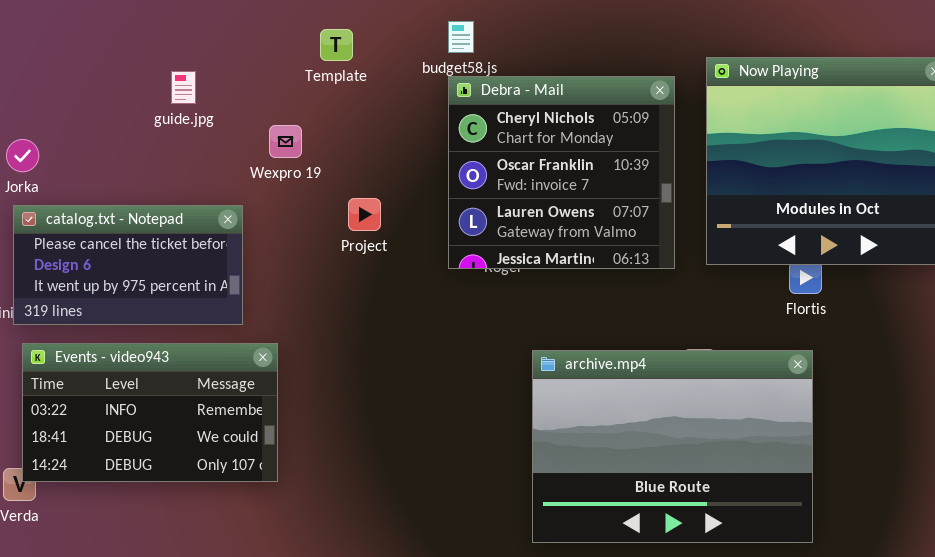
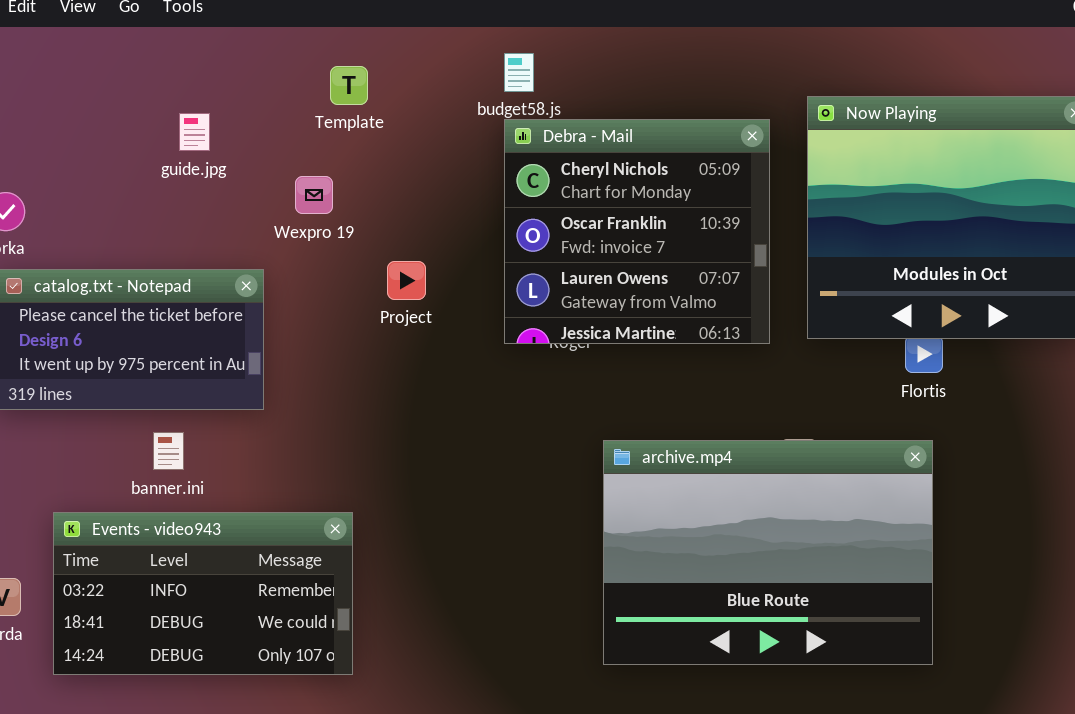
Template: [320,29,353,61] -> [330,66,368,105], moved
Events - video943: [22,343,278,482] -> [53,512,353,675], moved

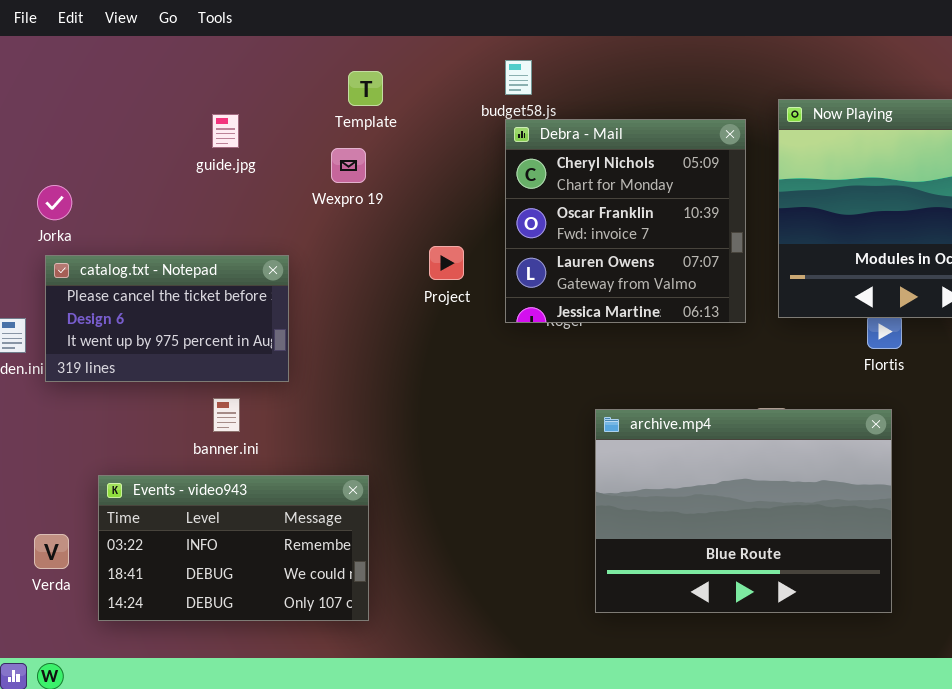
Wexpro 19: [295,176,333,214] -> [331,148,366,183], moved
Project: [387,261,426,300] -> [429,246,464,280], moved
banner.ini: [153,432,184,470] -> [213,398,240,432], moved

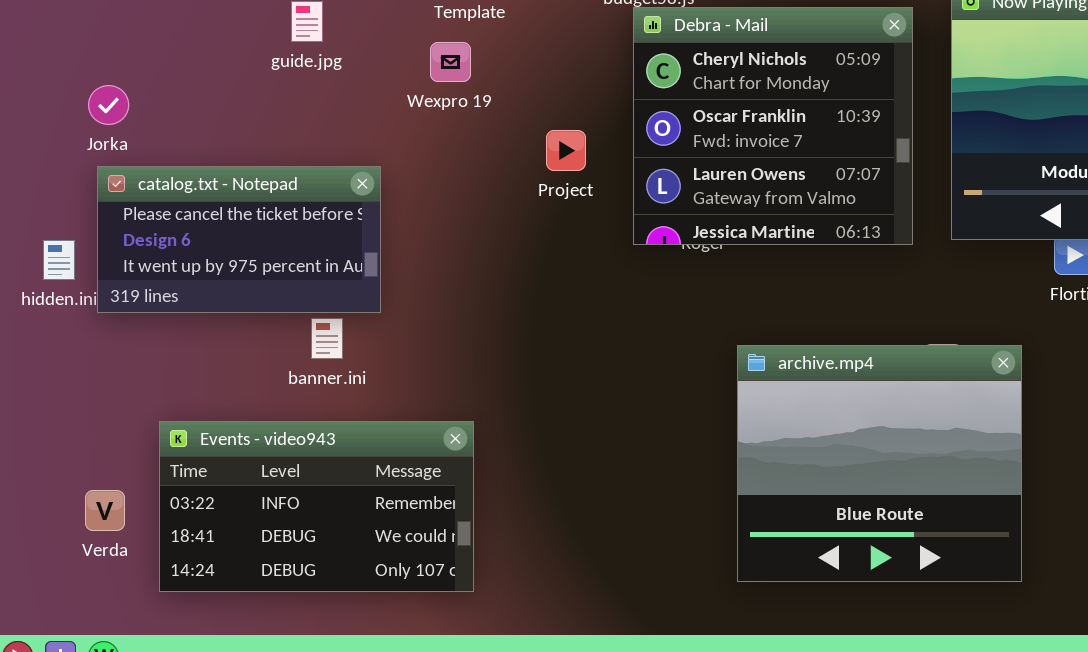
Project: [429,246,464,280] -> [546,130,586,171], moved
banner.ini: [213,398,240,432] -> [311,318,343,359], moved
archive.mp4: [595,409,892,613] -> [737,345,1022,582], resized

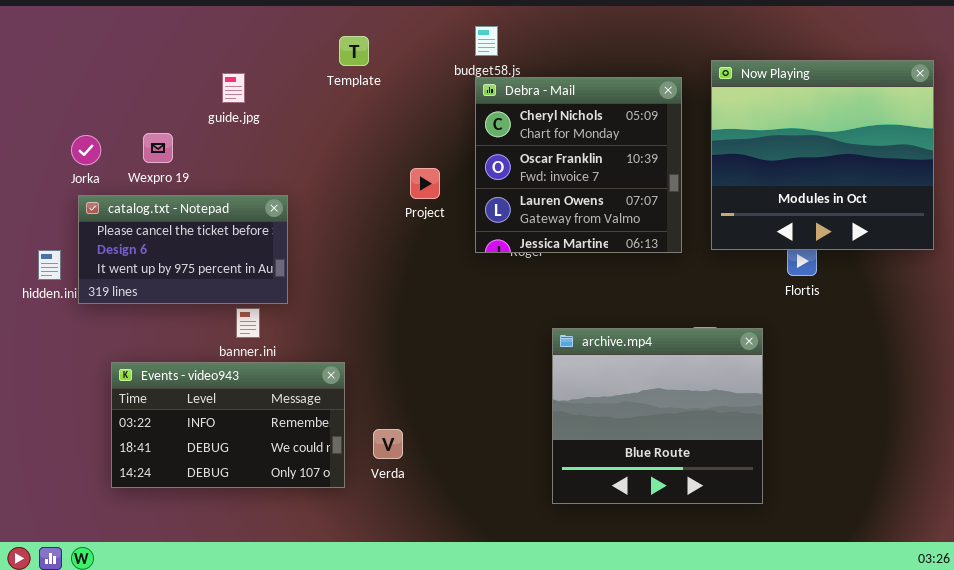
Wexpro 19: [430,42,471,82] -> [143,133,173,163], moved
Events - video943: [159,421,474,592] -> [111,362,345,488], moved
Verda: [85,490,125,531] -> [373,429,403,459], moved

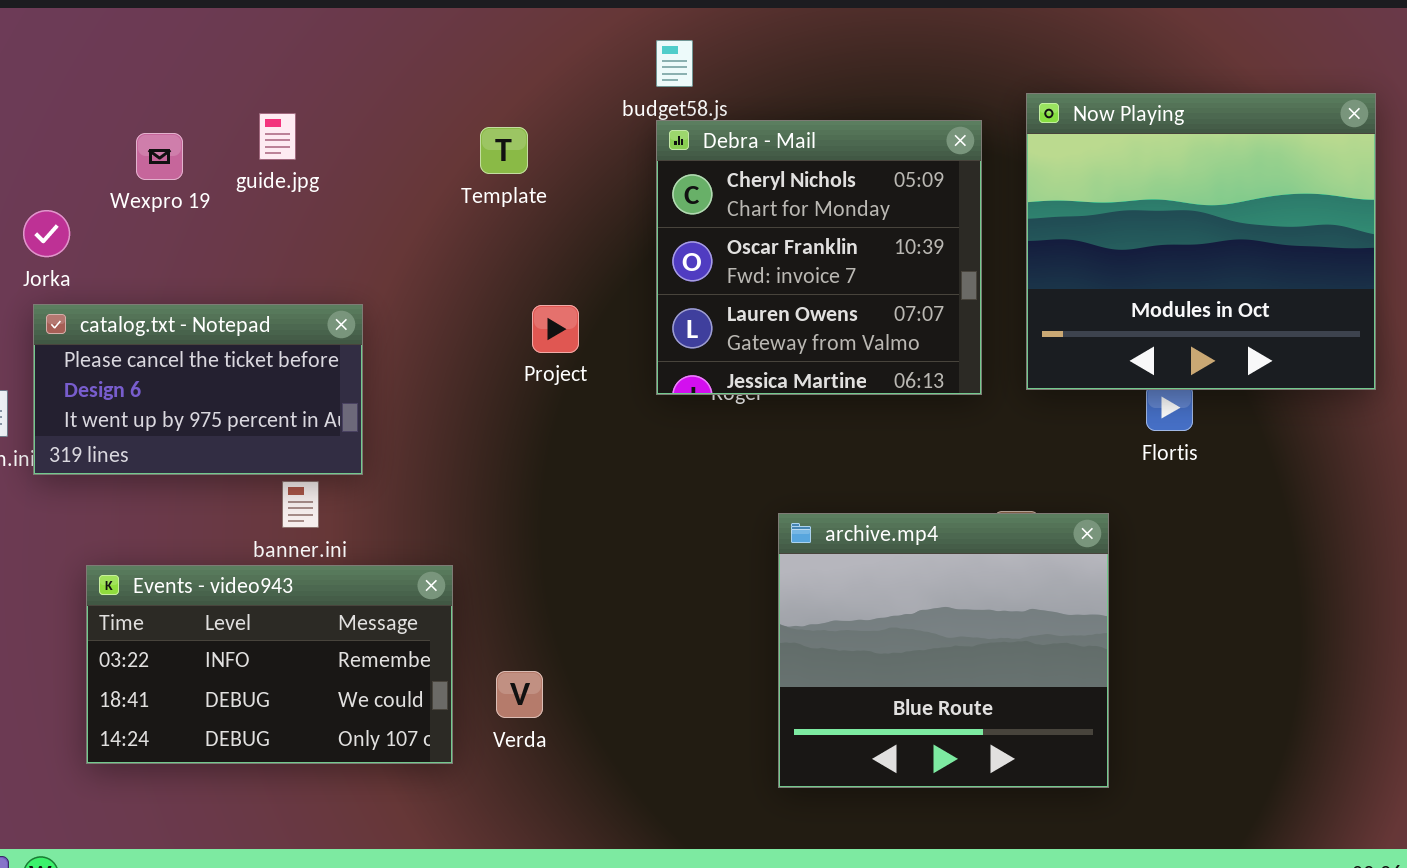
Template: [339,36,369,66] -> [480,127,528,174], moved
Wexpro 19: [143,133,173,163] -> [136,133,183,180], moved
Project: [410,168,440,199] -> [532,305,579,353], moved

